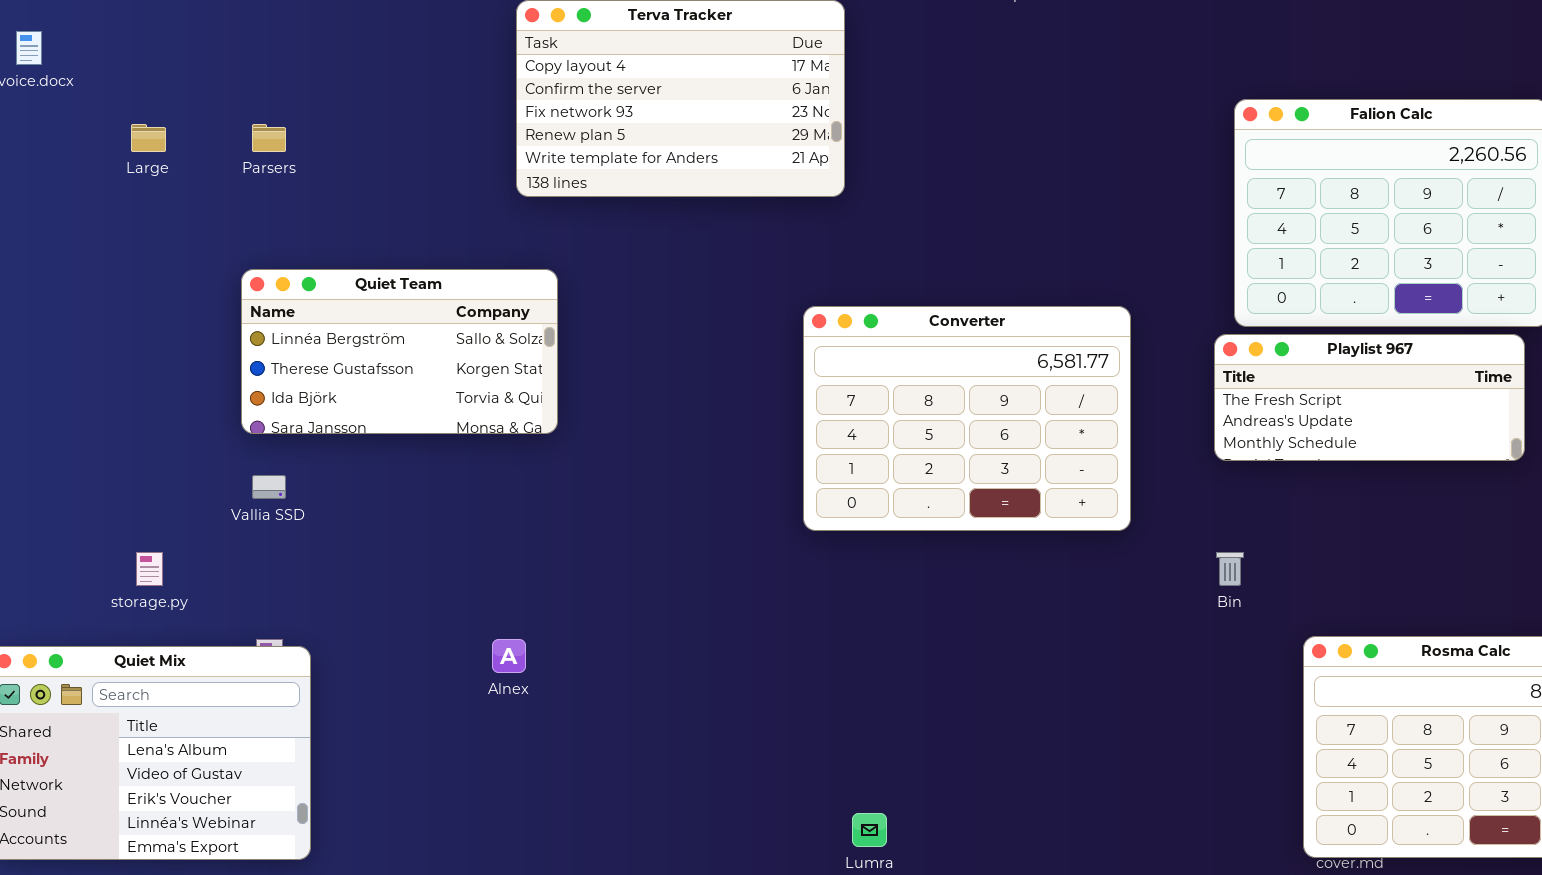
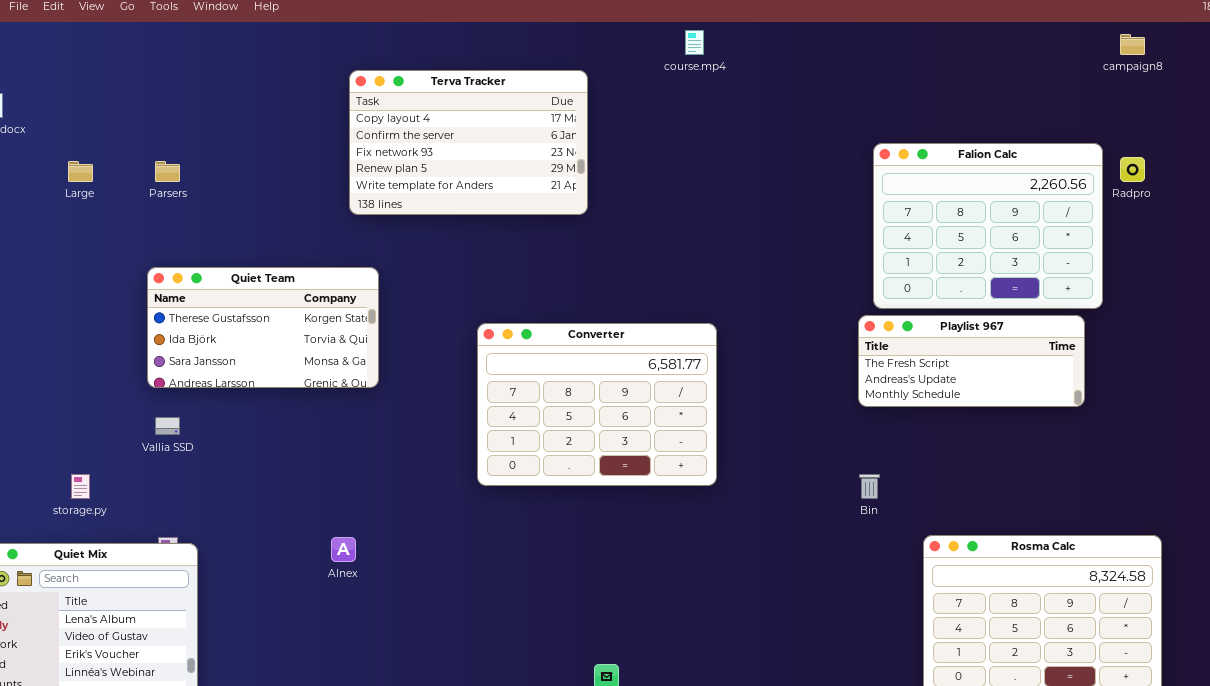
Quiet Team: [241,269,558,434] -> [147,267,379,388], scrolled down 1 row
Converter: [803,306,1131,531] -> [477,323,717,486], moved

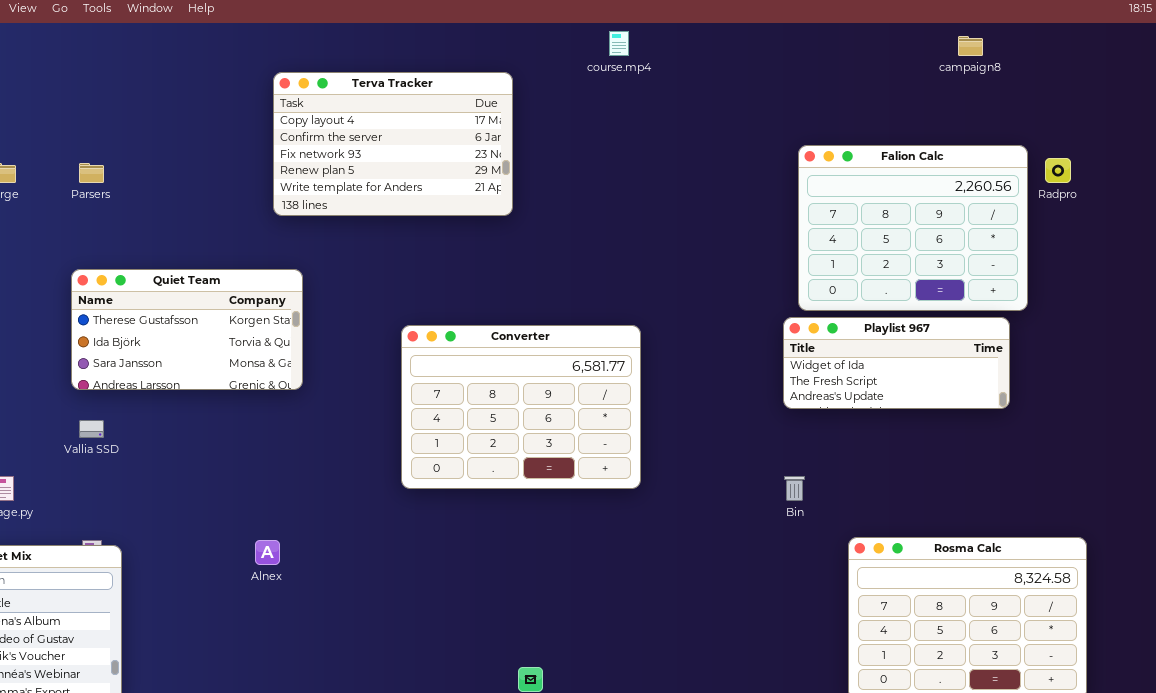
campaign8: [1120,34,1145,55] -> [958,36,983,56], moved
Playlist 967: [858,315,1085,407] -> [783,317,1010,409], scrolled up 1 row

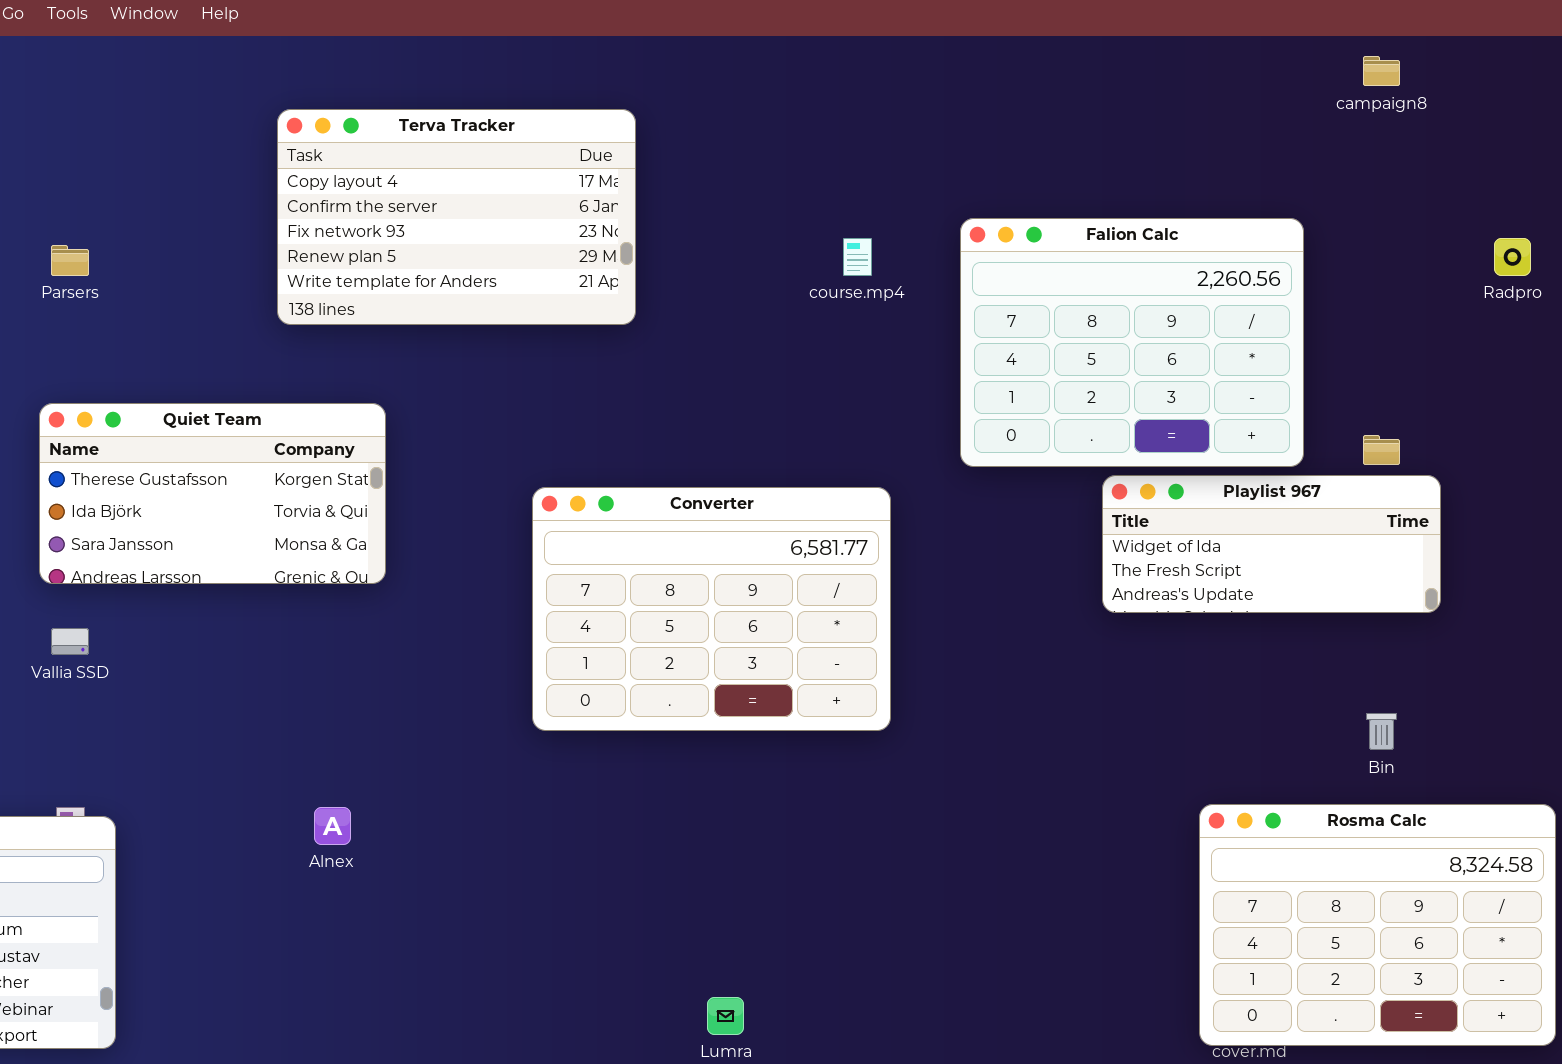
course.mp4: [609,31,629,56] -> [843,238,872,276], moved
Terva Tracker: [273,72,513,216] -> [277,109,636,325], moved
Falion Calc: [798,145,1028,311] -> [960,218,1304,467], moved
Bin: [784,476,805,501] -> [1366,713,1397,750], moved

